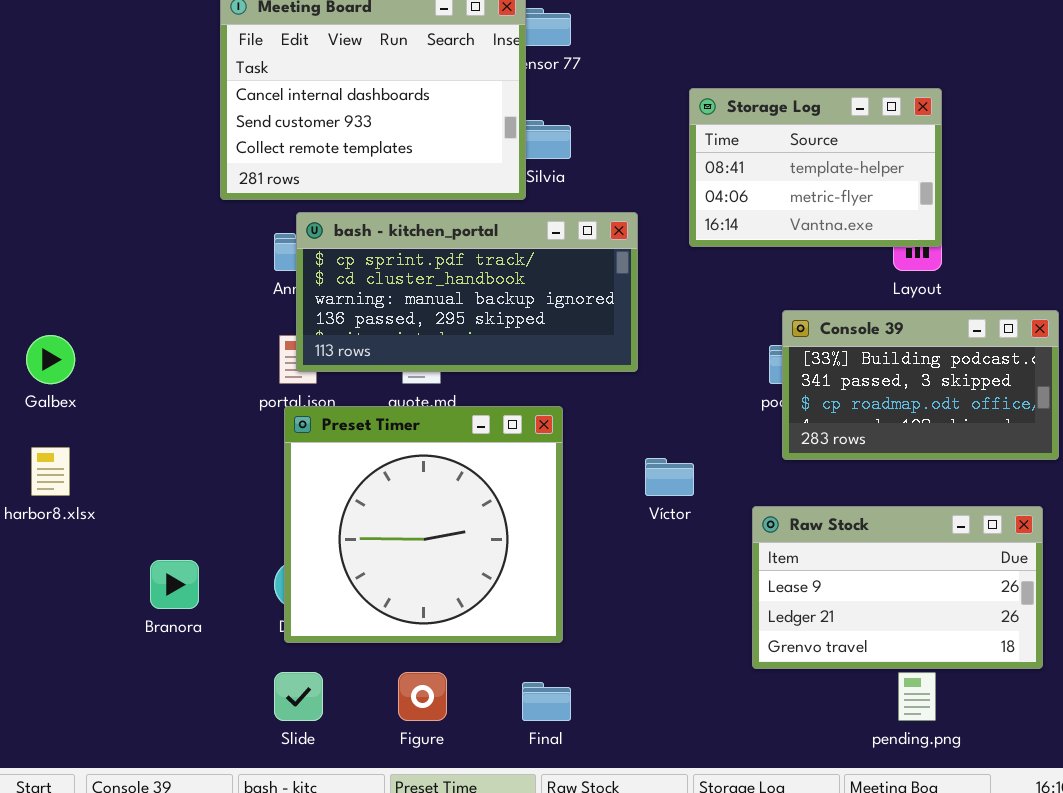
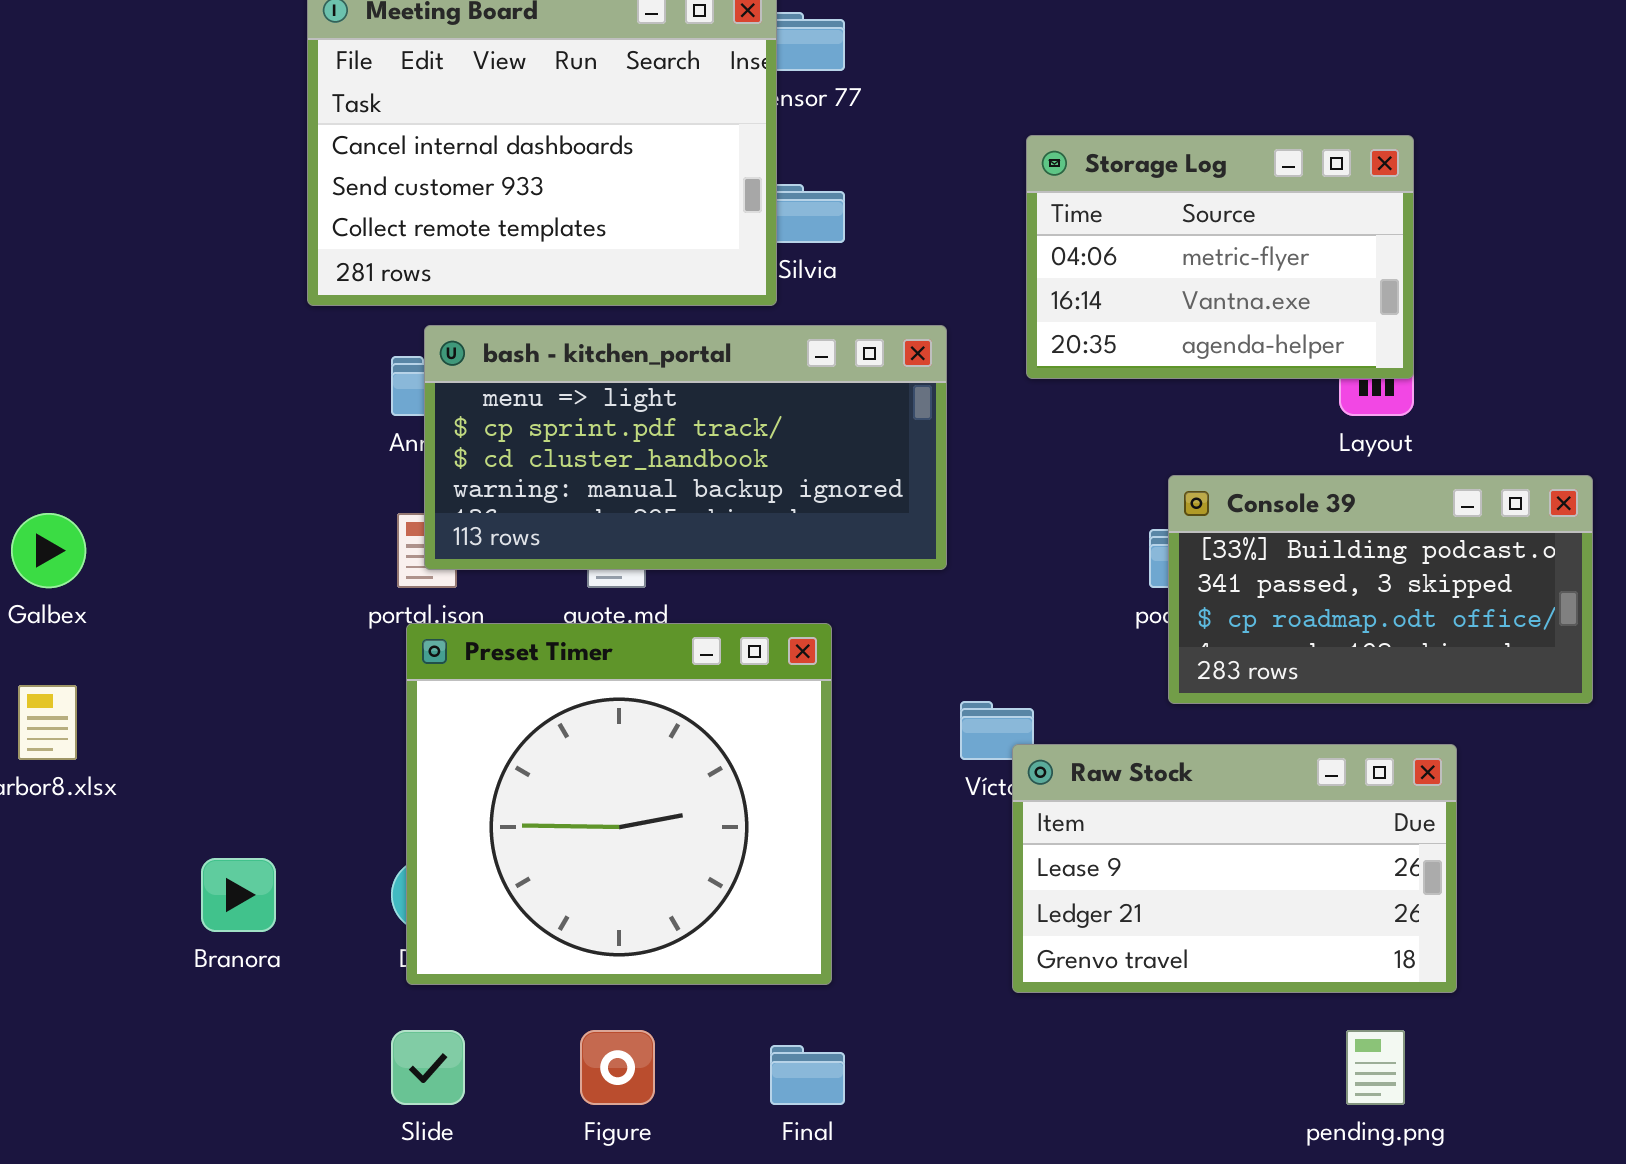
Storage Log: [689,88,942,247] -> [1026,135,1414,379], scrolled down 1 row
bash - kitchen_portal: [296,212,638,372] -> [424,325,947,570], scrolled up 1 row
Raw Stock: [752,506,1043,669] -> [1012,744,1457,993], moved

